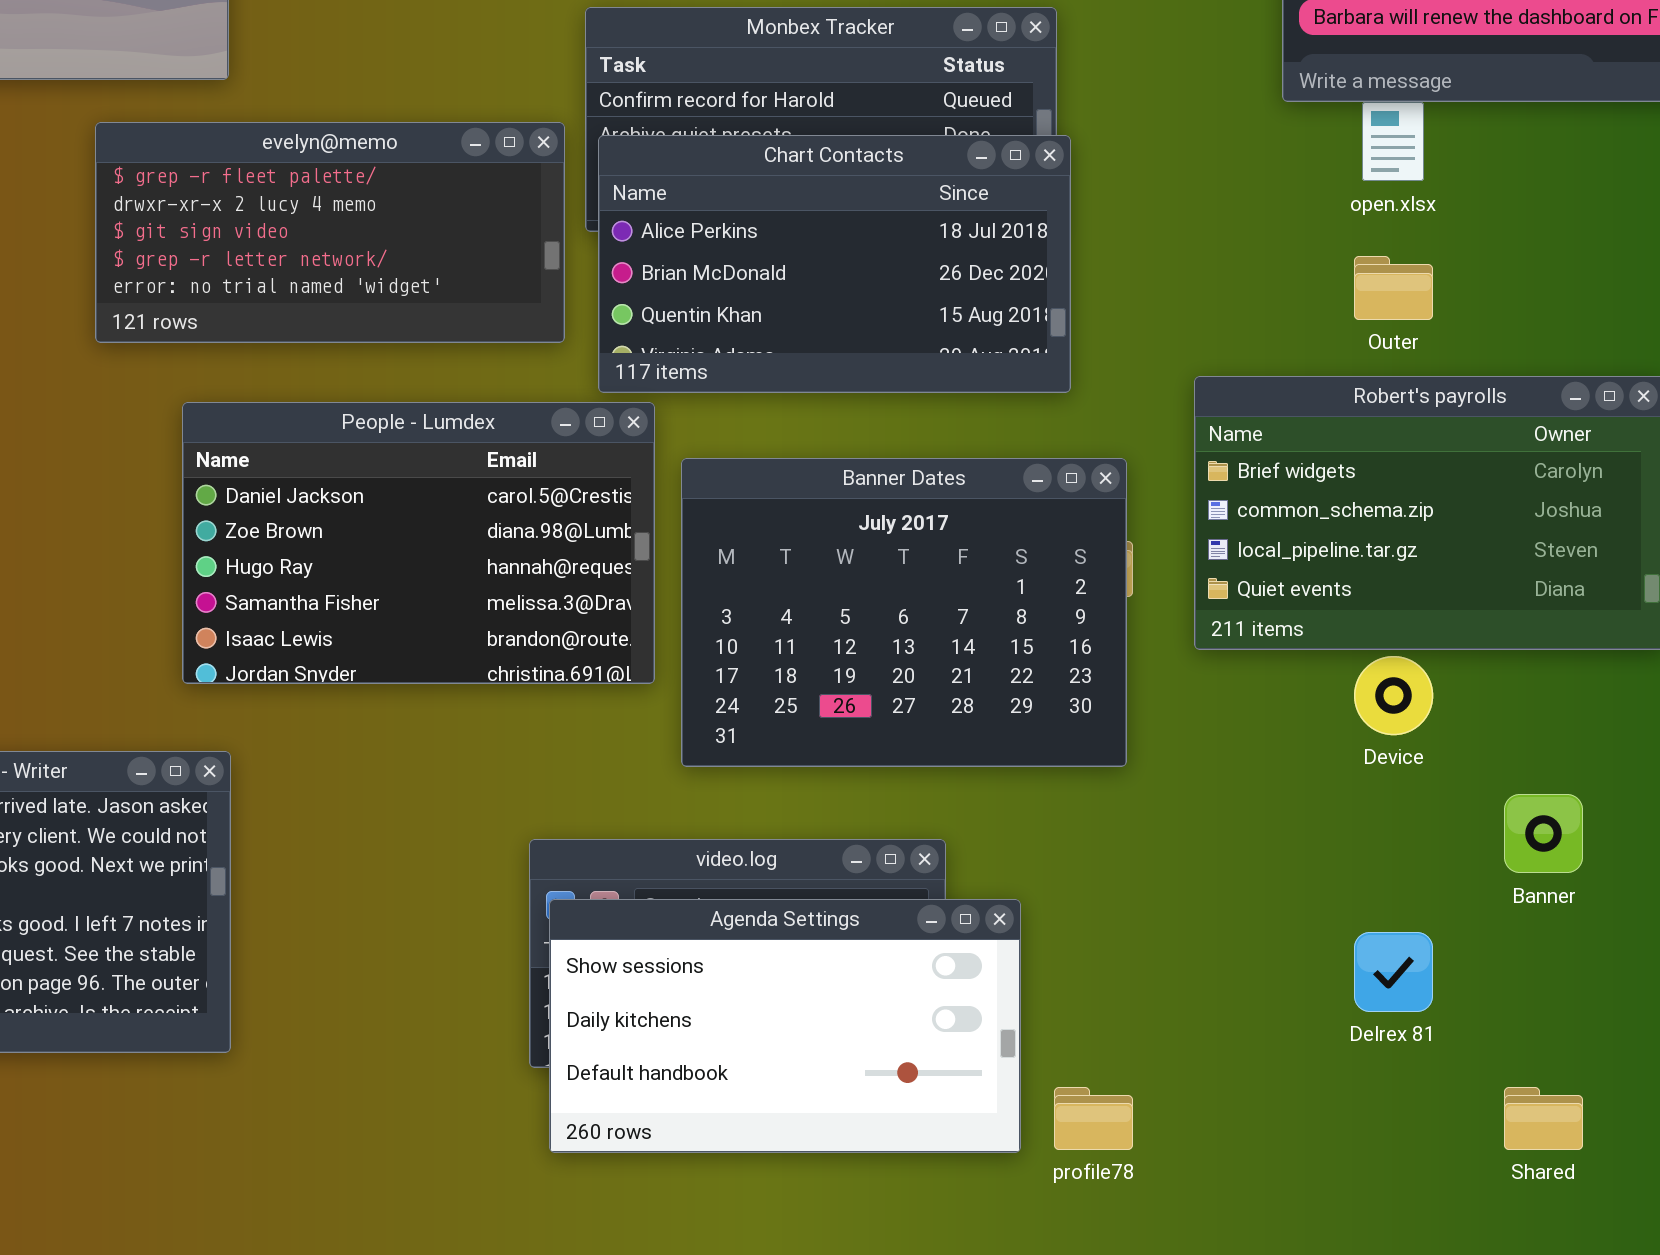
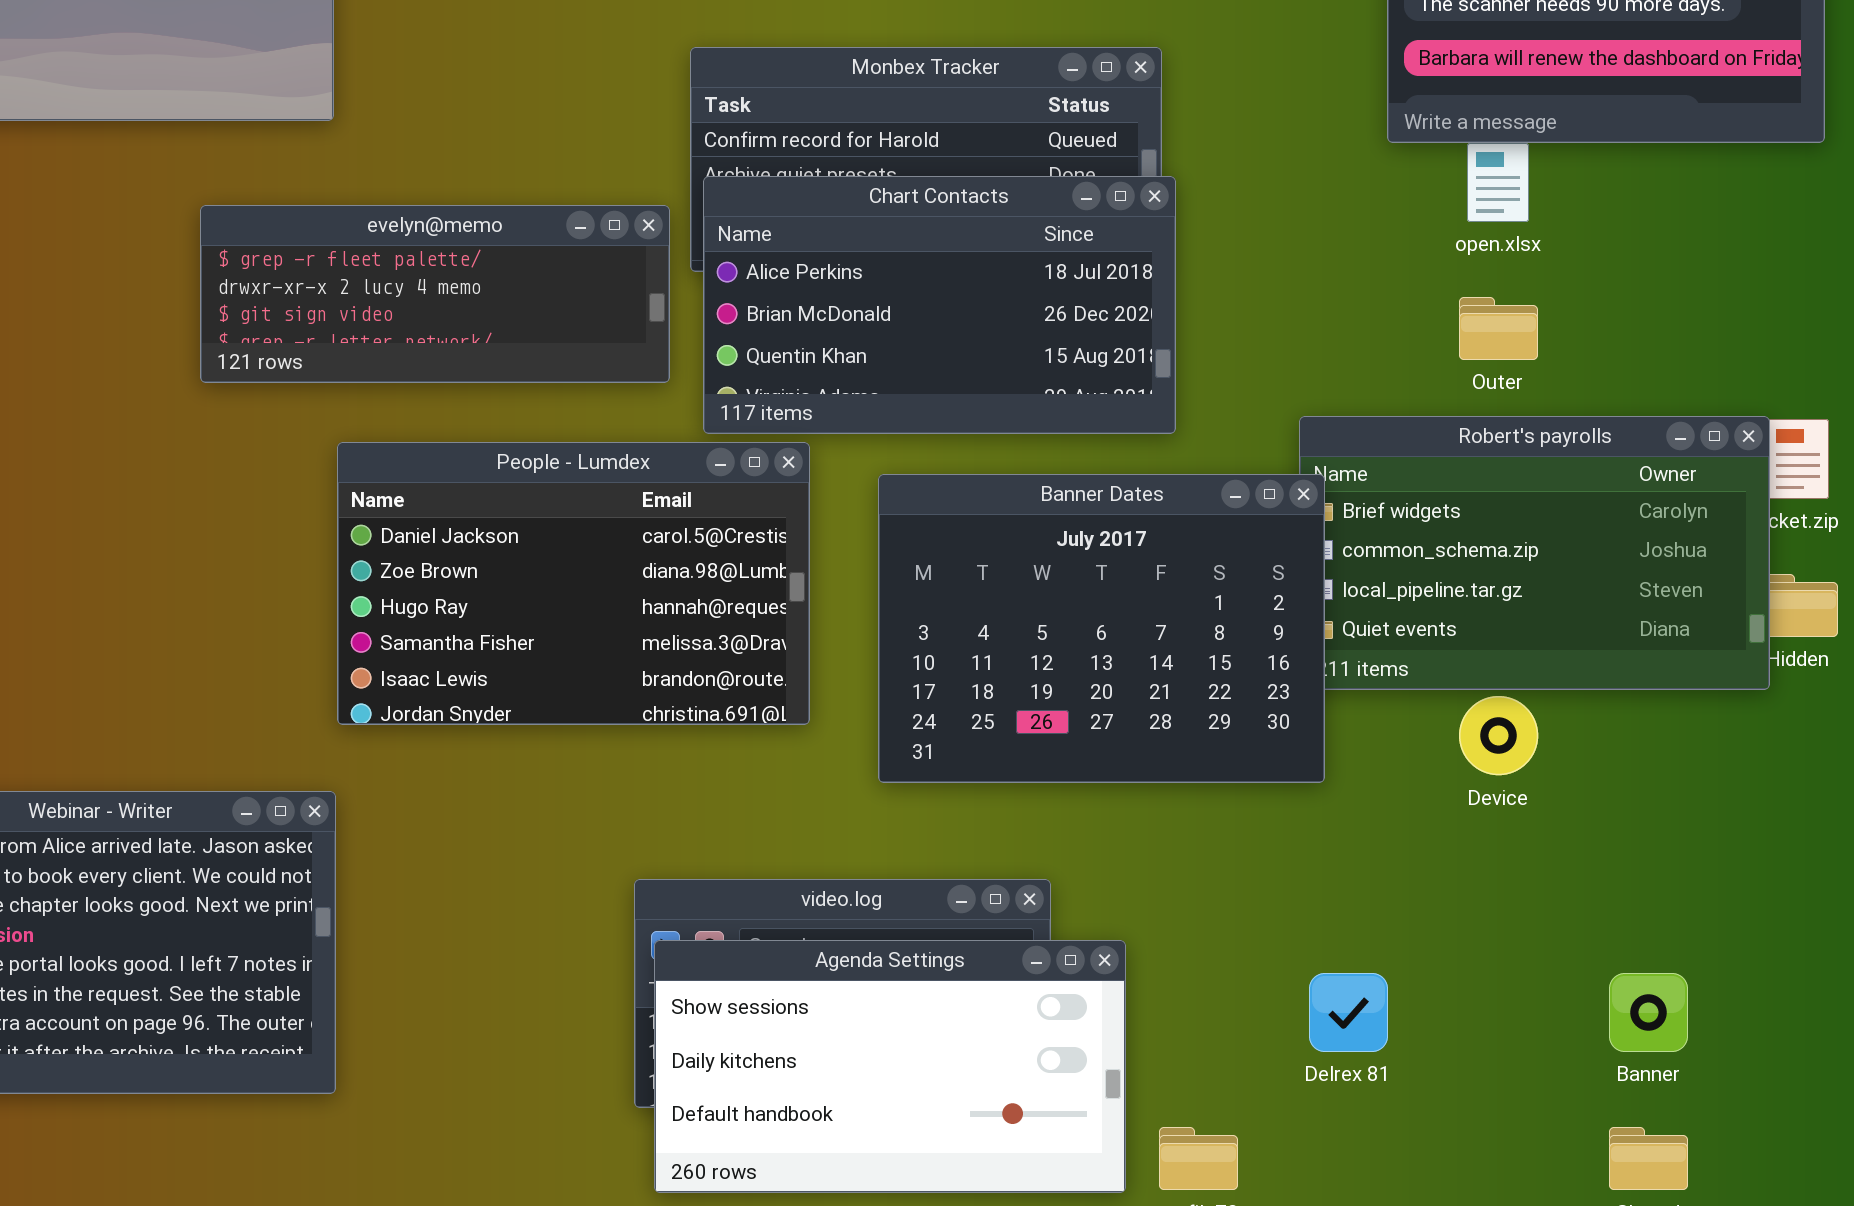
evelyn@memo: [95,122,565,343] -> [200,205,670,383], resized
People - Lumdex: [182,402,655,684] -> [337,442,810,725], moved
Banner Dates: [681,458,1127,767] -> [878,474,1325,783], moved
Banner: [1504,794,1583,873] -> [1609,973,1688,1052], moved
Delrex 81: [1354,932,1433,1012] -> [1309,973,1388,1052], moved

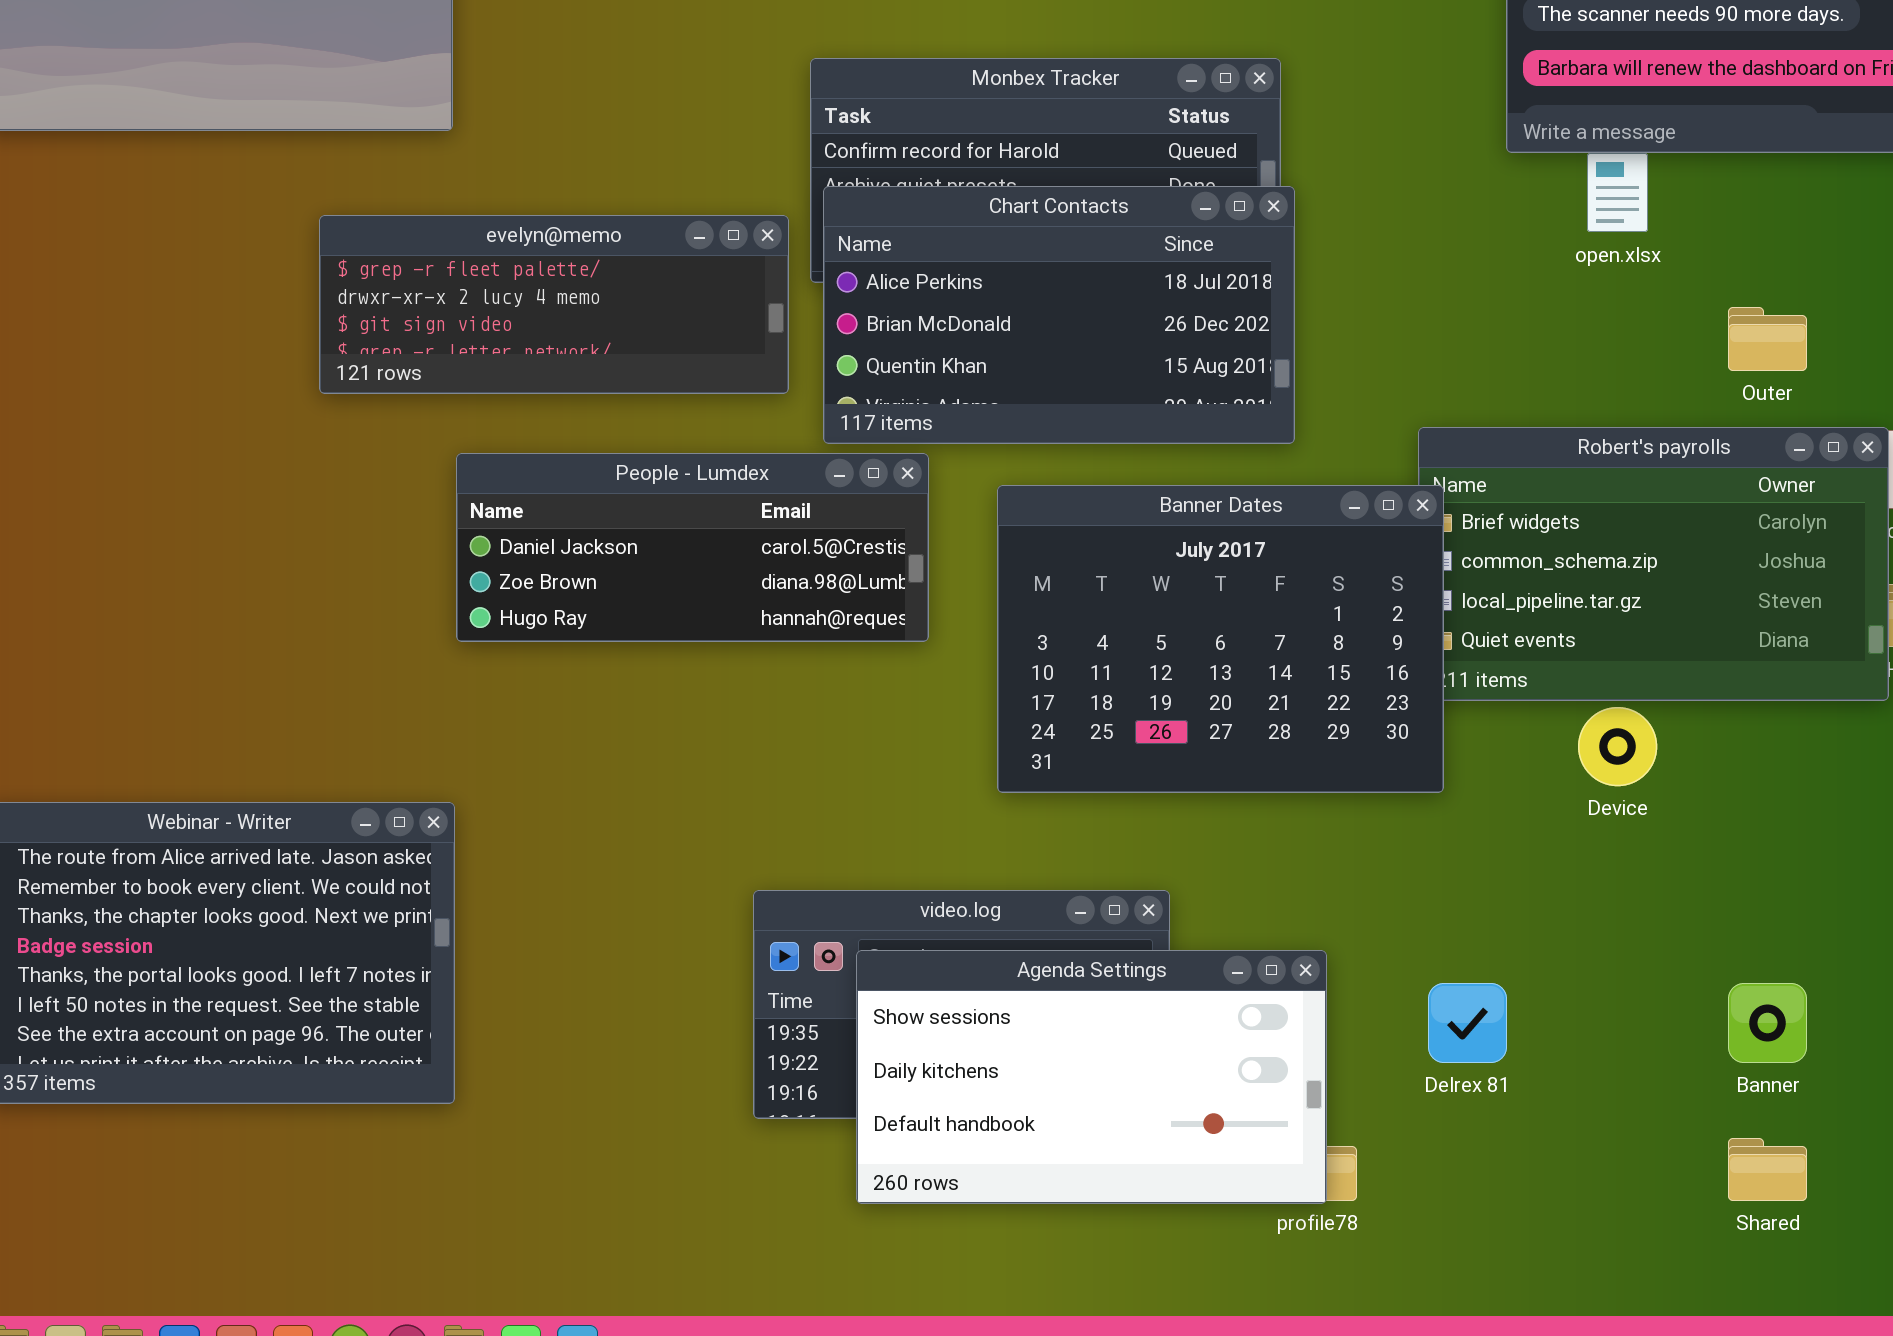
Outer: [1459,297,1538,360] -> [1728,307,1807,371], moved
People - Lumdex: [337,442,810,725] -> [456,453,929,642], resized
Agenda Settings: [654,940,1126,1193] -> [856,950,1327,1204], moved

